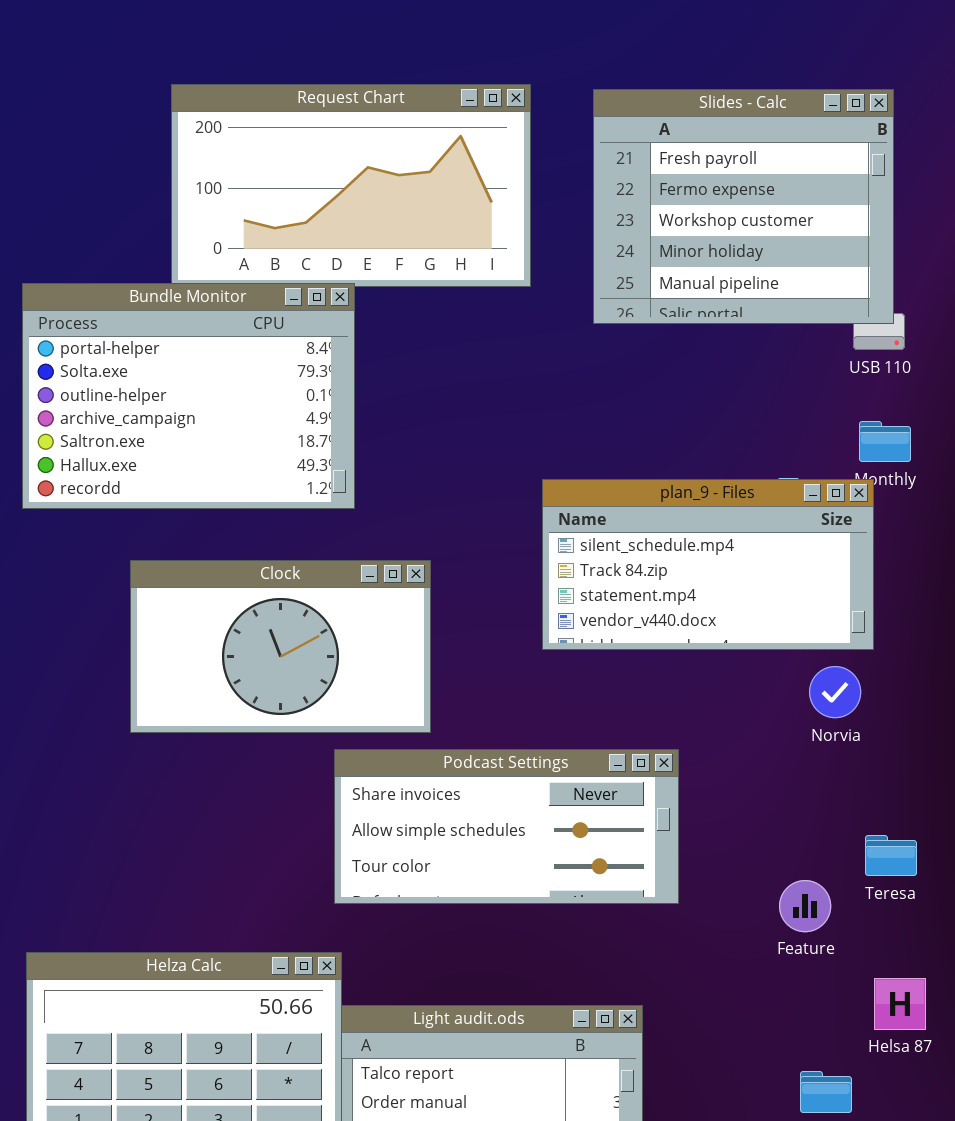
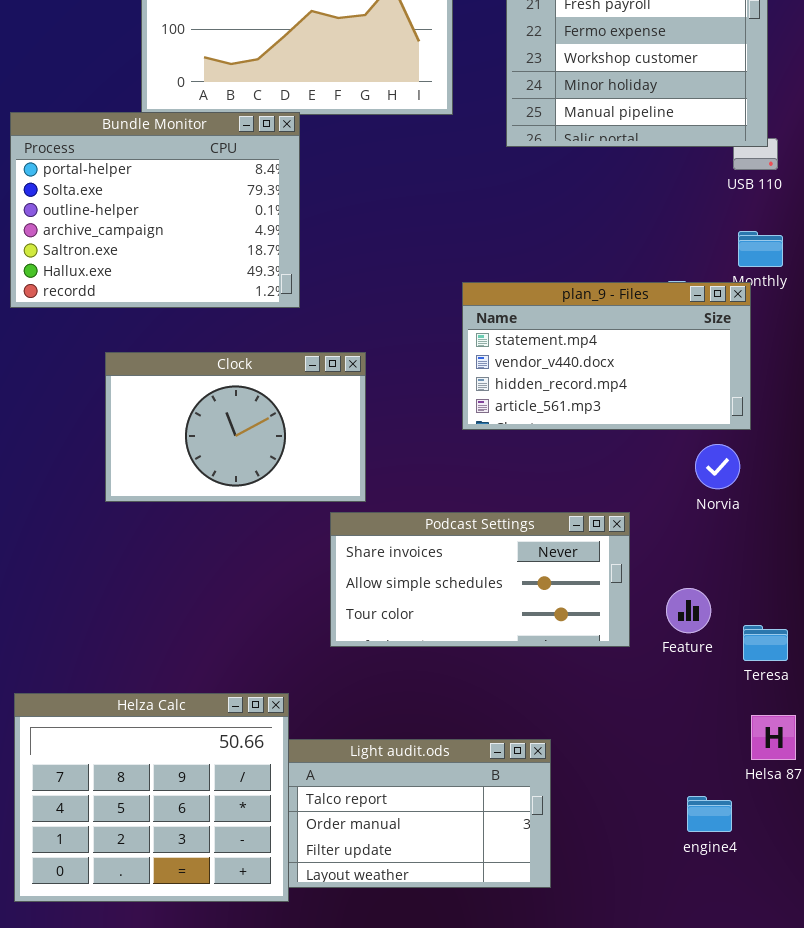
plan_9 - Files: [542,479,874,650] -> [462,282,751,430], scrolled down 2 rows
Podcast Settings: [334,749,679,904] -> [330,512,630,647], moved
Teresa: [865,835,917,876] -> [743,625,788,661], moved
Feature: [779,880,831,932] -> [666,588,711,633], moved

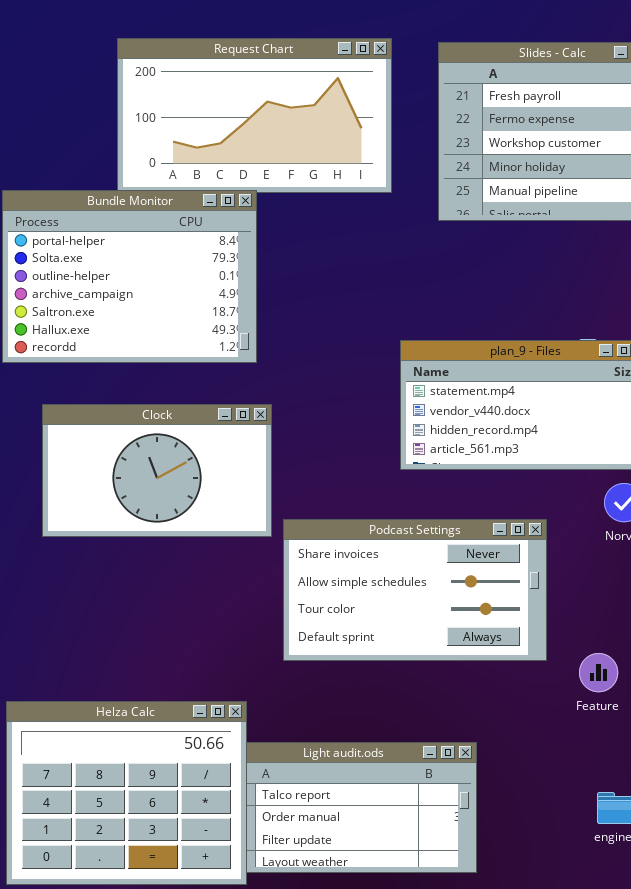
Clock: [105,352,366,502] -> [42,404,272,537], moved
Podcast Settings: [330,512,630,647] -> [283,519,547,661], resized
Feature: [666,588,711,633] -> [579,653,618,692], moved

